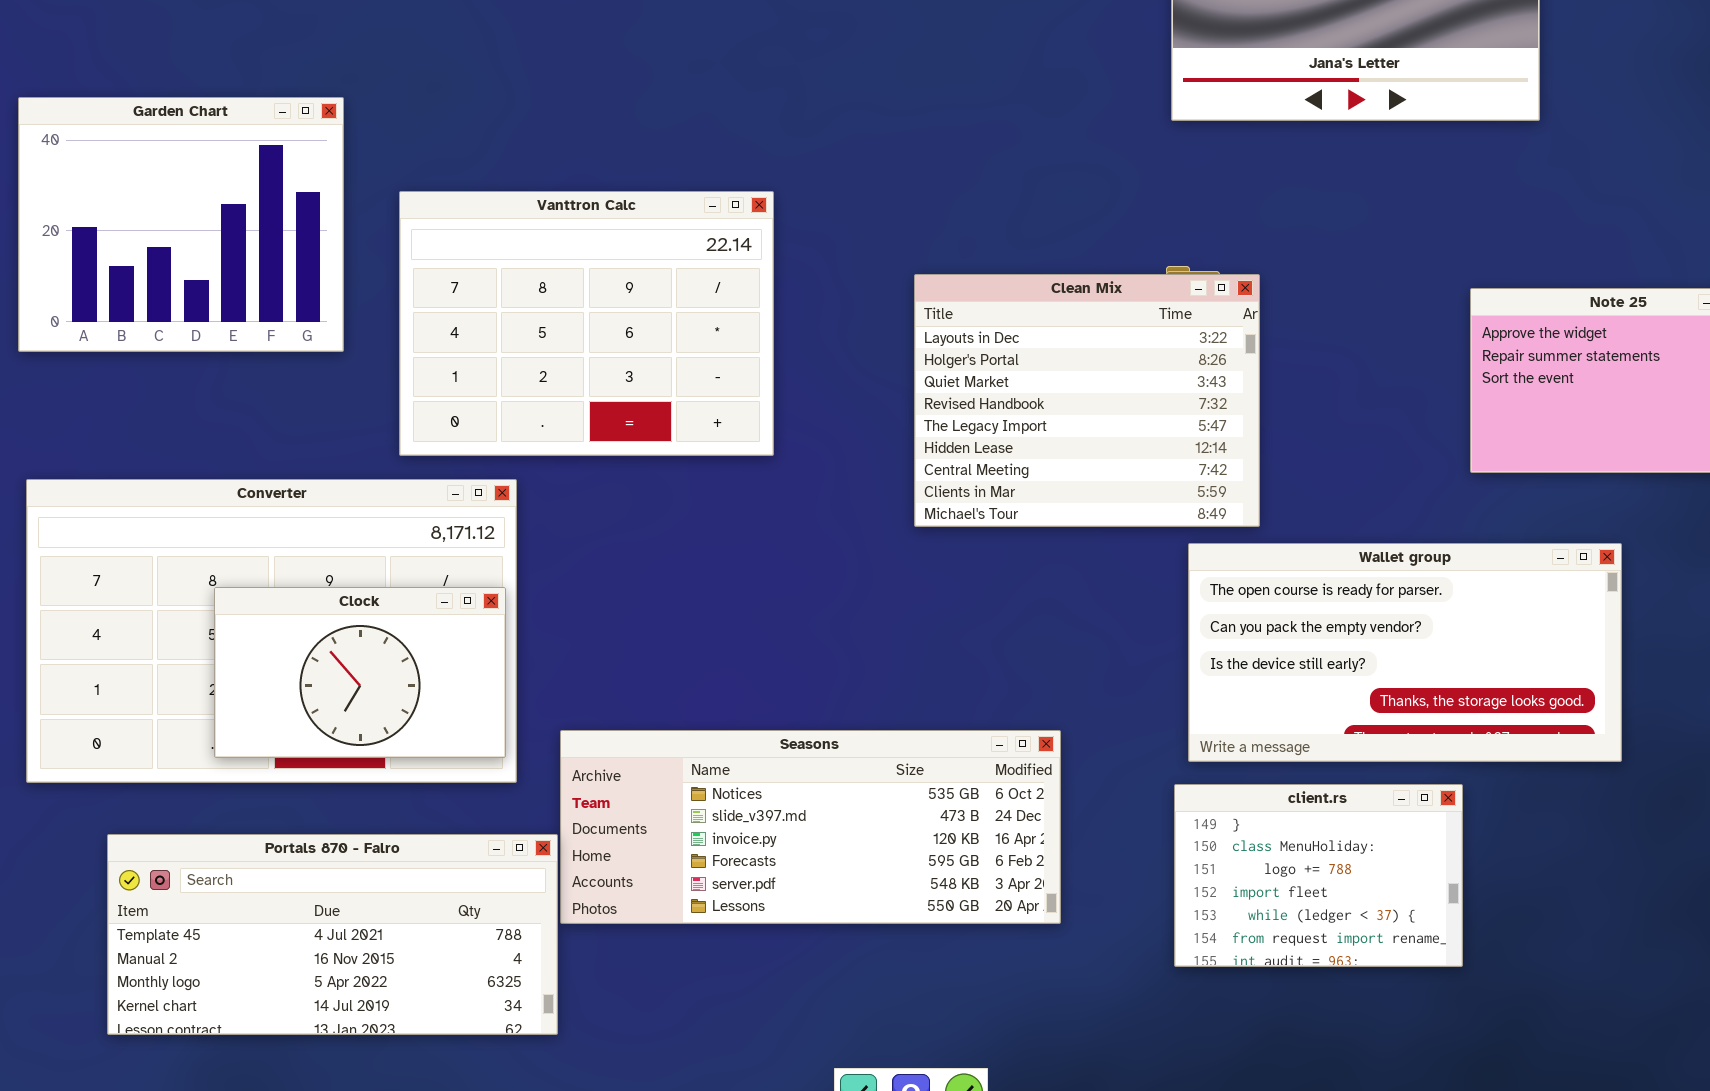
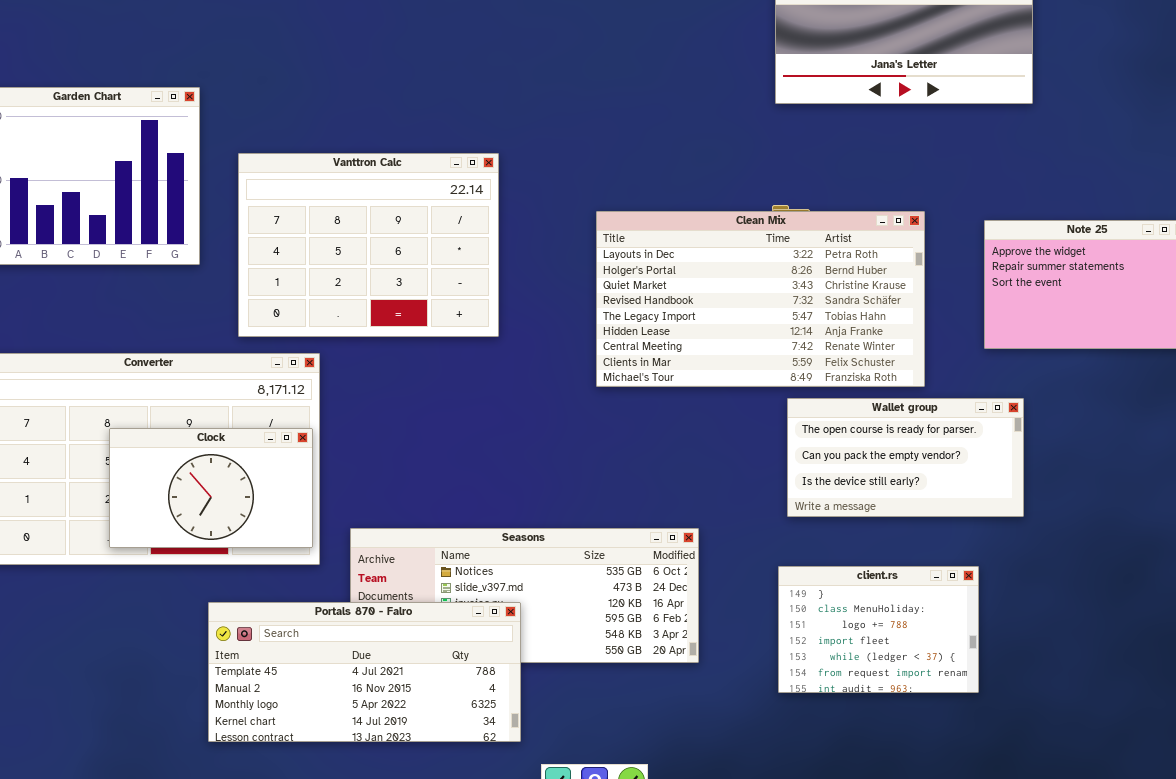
Clean Mix: [914,274,1260,527] -> [596,211,925,387], resized
Wallet group: [1188,543,1622,762] -> [787,398,1024,517], resized
Portals 870 - Falro: [107,834,558,1035] -> [208,602,521,742], moved

